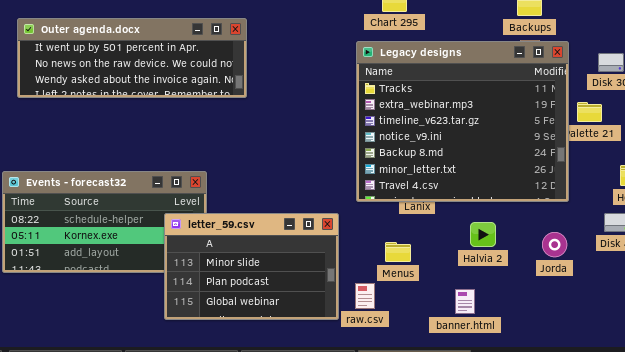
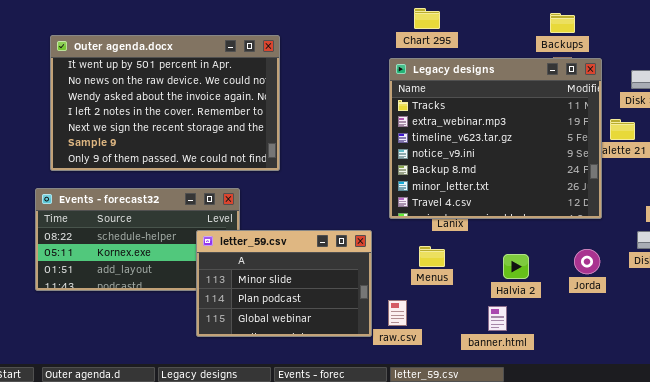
Outer agenda.docx: [17,18,247,98] -> [50,35,280,171], resized
Halvia 2: [470,222,496,247] -> [503,254,529,279], moved
Menus: [385,242,411,262] -> [419,246,445,267], moved

